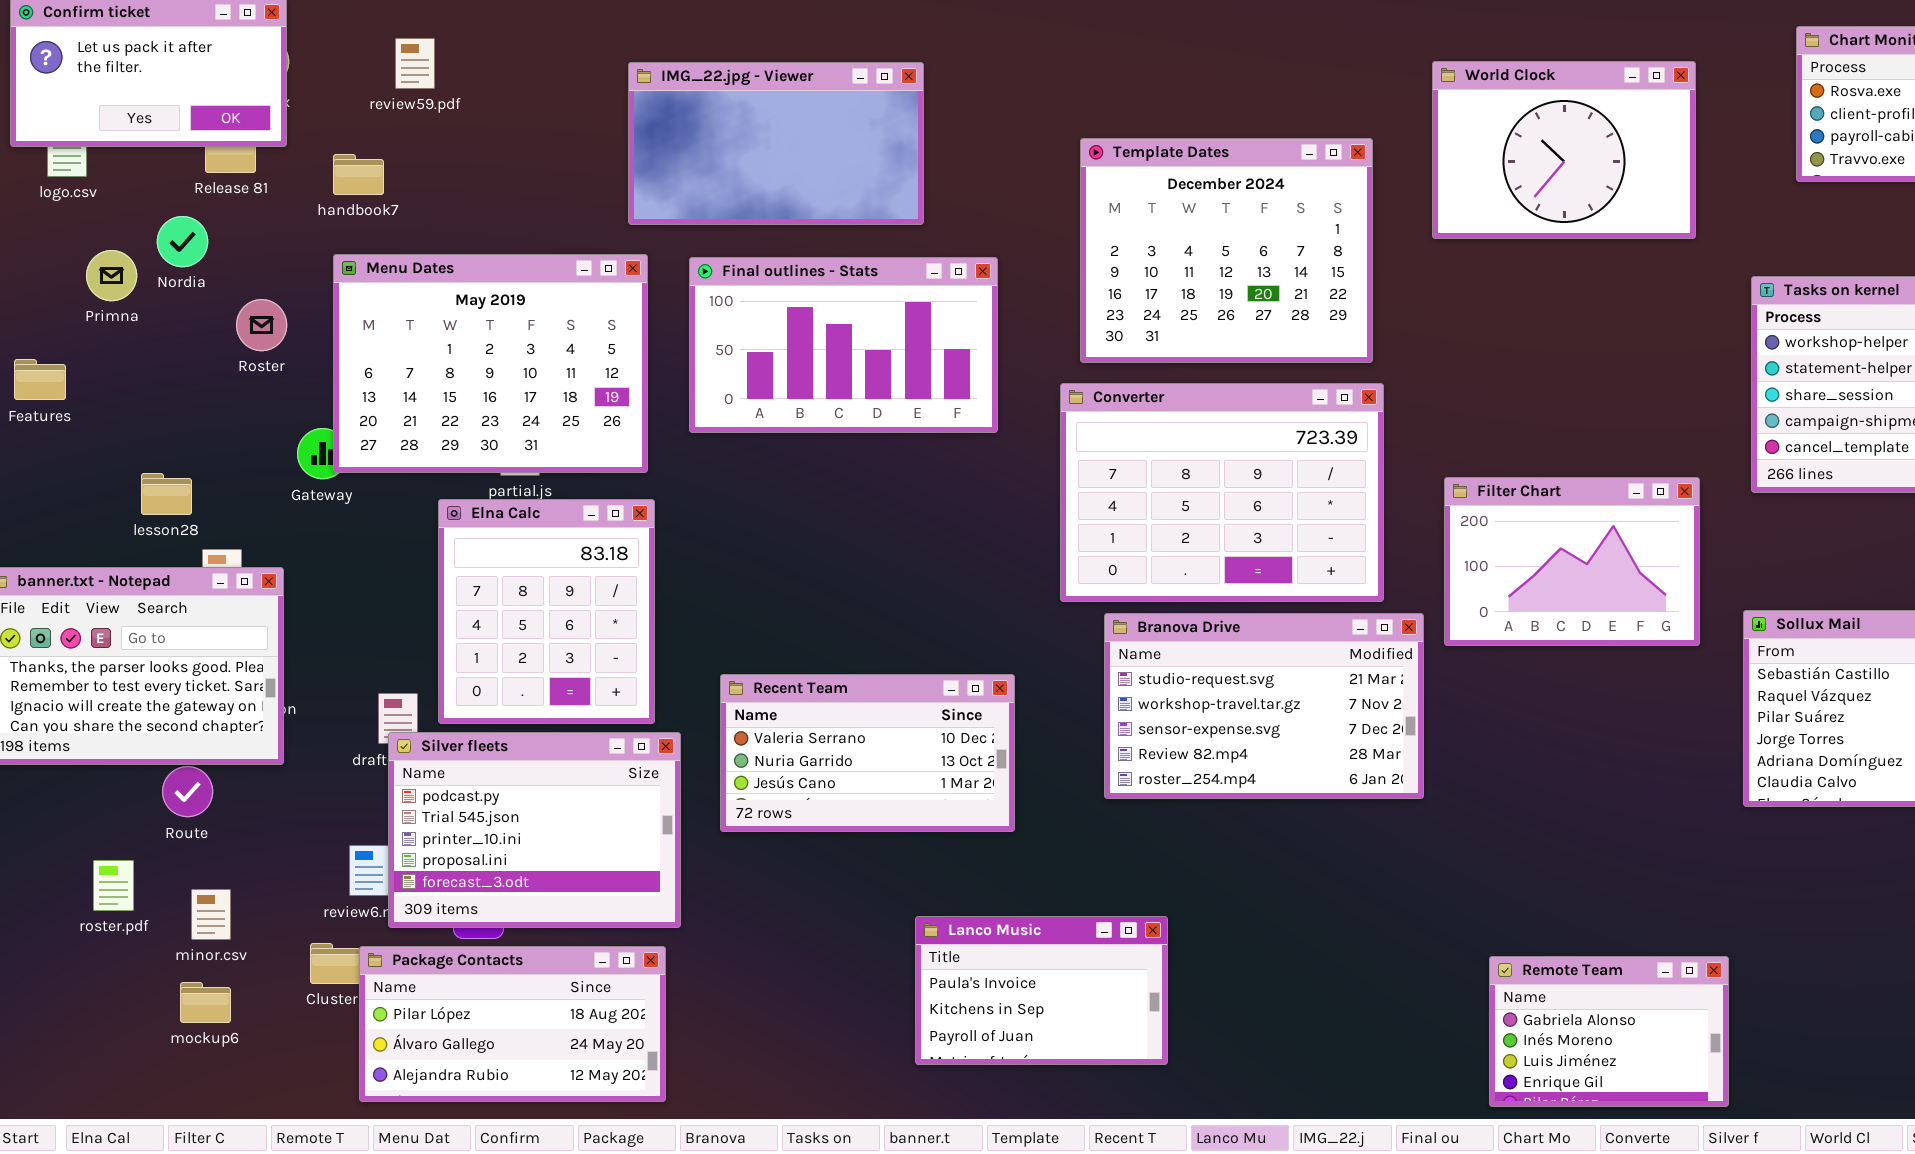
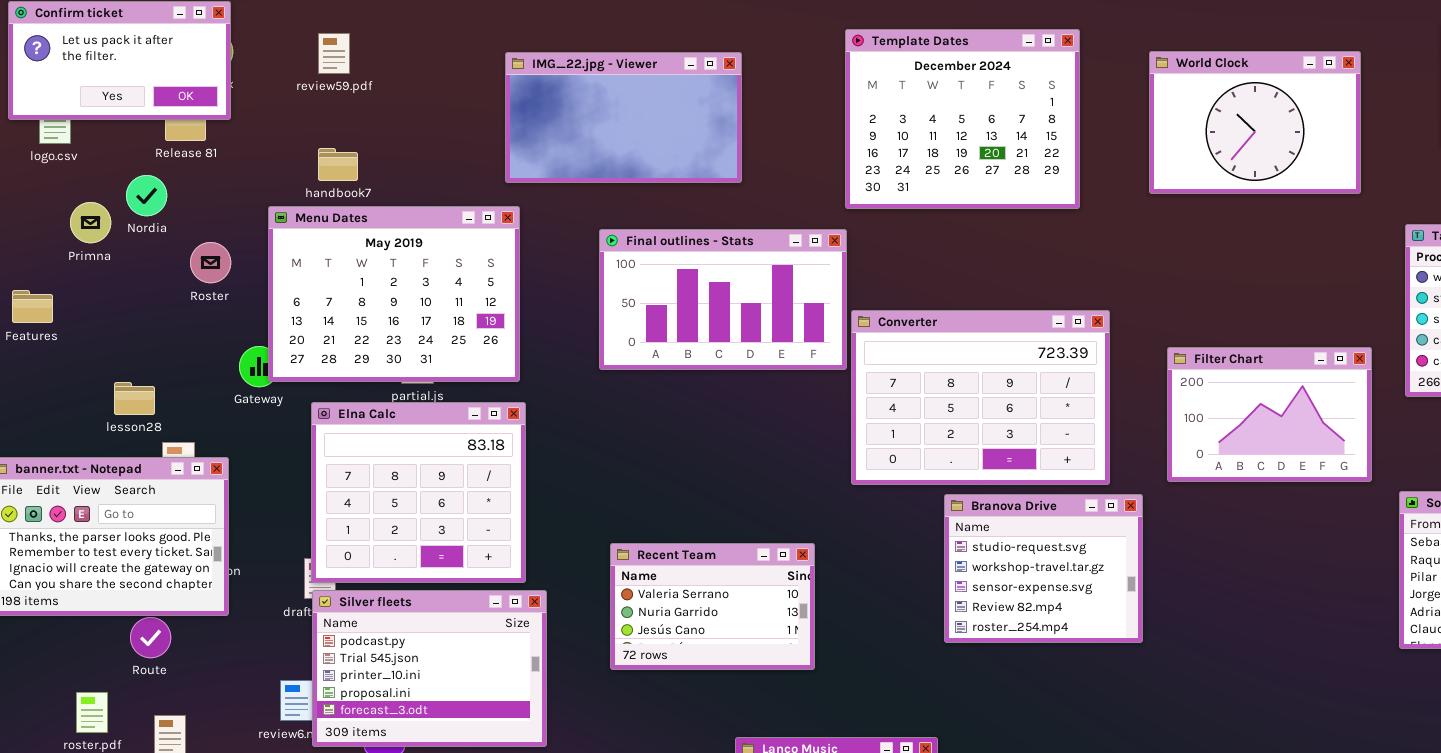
Template Dates: [1080,138,1373,363] -> [845,29,1080,209], moved
handbook7: [333,154,384,195] -> [318,148,358,181], moved
Final outlines - Stats: [689,257,998,433] -> [599,229,847,370], moved
Filter Chart: [1444,477,1700,646] -> [1167,347,1372,482], moved
Elna Calc: [438,499,655,724] -> [311,402,526,583], resized
Branova Drive: [1104,613,1424,799] -> [944,494,1143,643], resized
Recent Team: [720,674,1015,832] -> [610,543,815,670], resized

